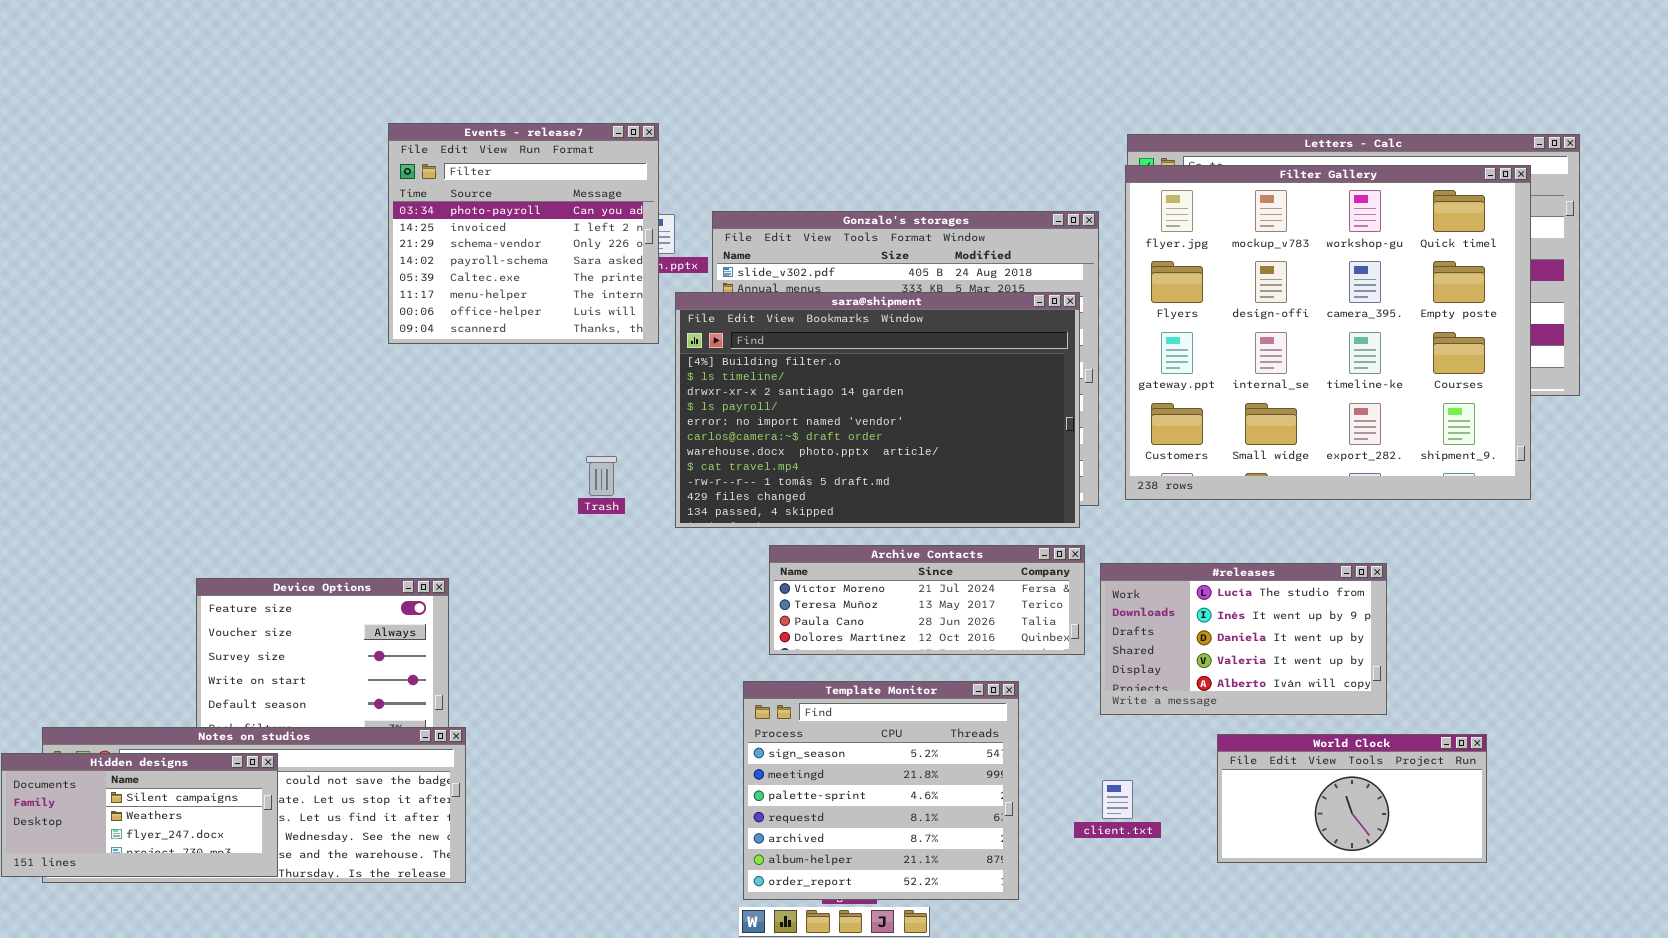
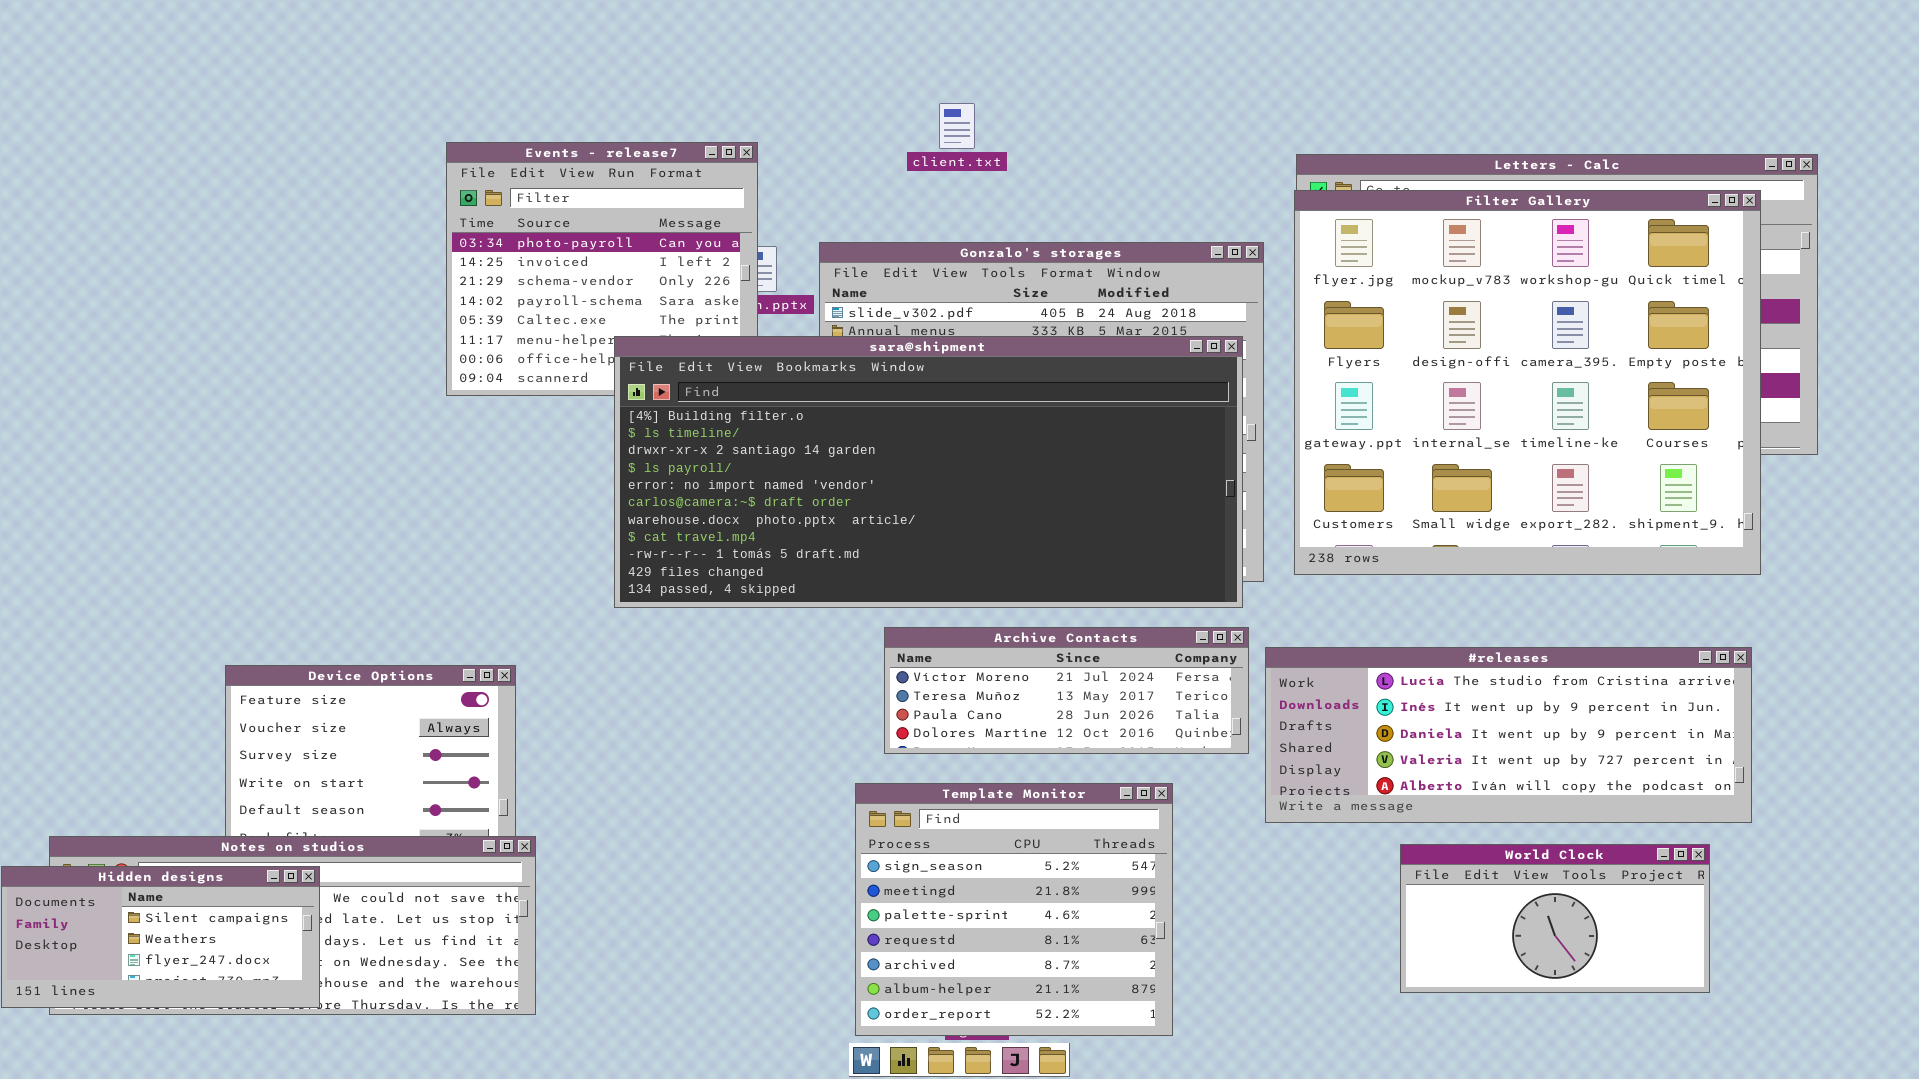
sara@shipment: [675,292,1080,528] -> [614,336,1243,608], resized
#releases: [1100,563,1387,715] -> [1265,647,1752,823], resized
client.txt: [1102,780,1133,819] -> [939,103,975,149], moved

